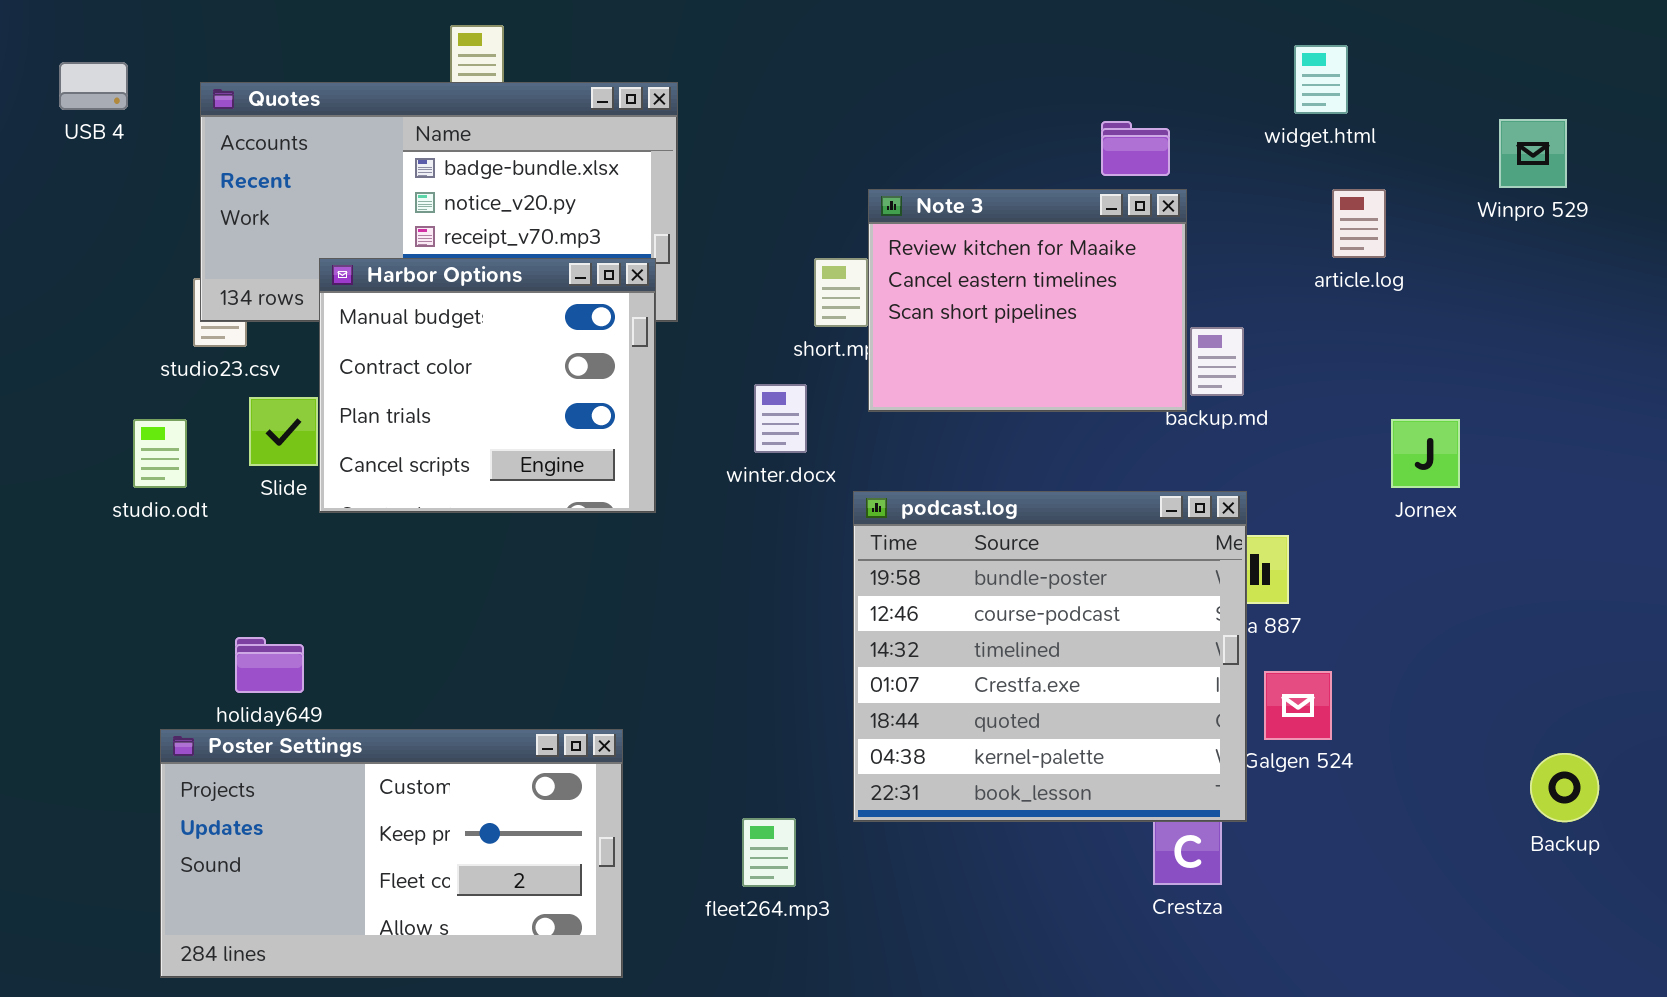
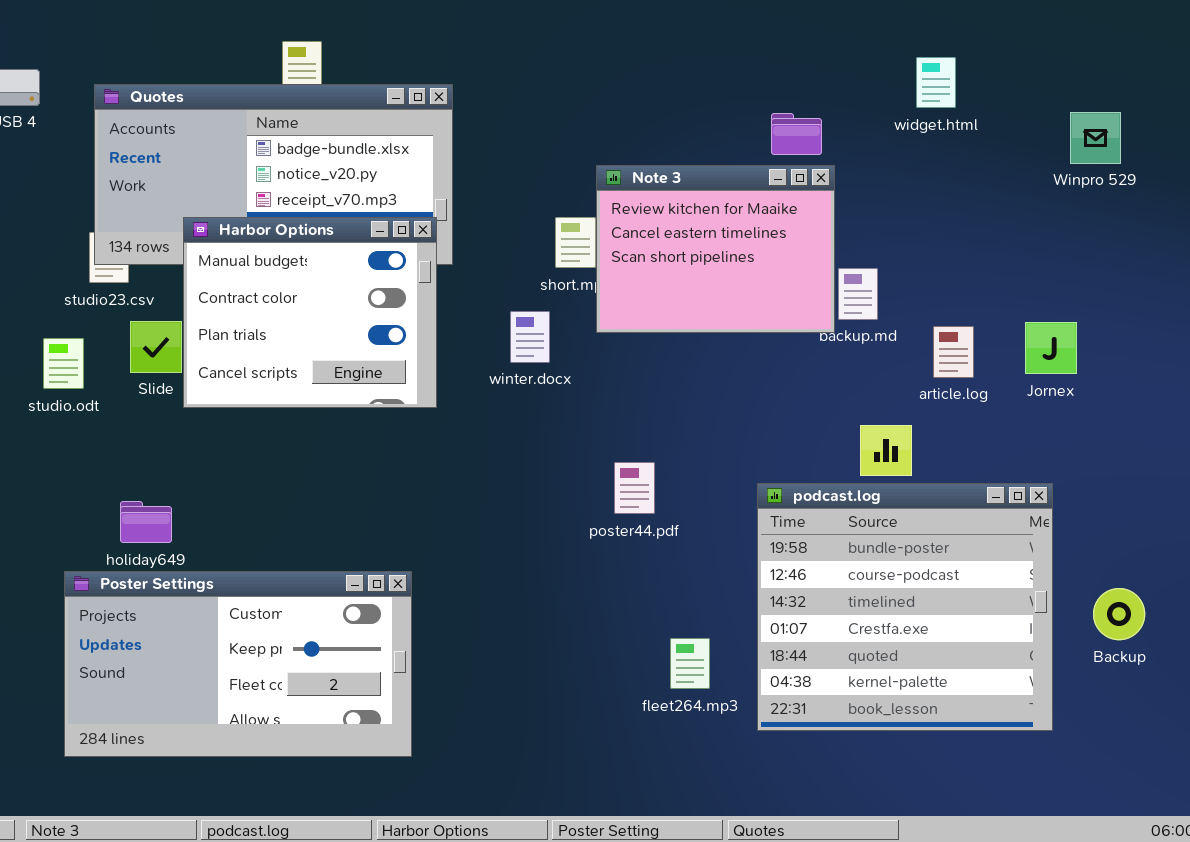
article.log: [1332,189,1386,258] -> [933,326,974,378], moved
Jornex: [1391,419,1460,488] -> [1025,322,1077,374], moved
podcast.log: [853,491,1247,822] -> [757,483,1053,731], moved
fleet264.mp3: [742,818,796,887] -> [670,638,710,689], moved

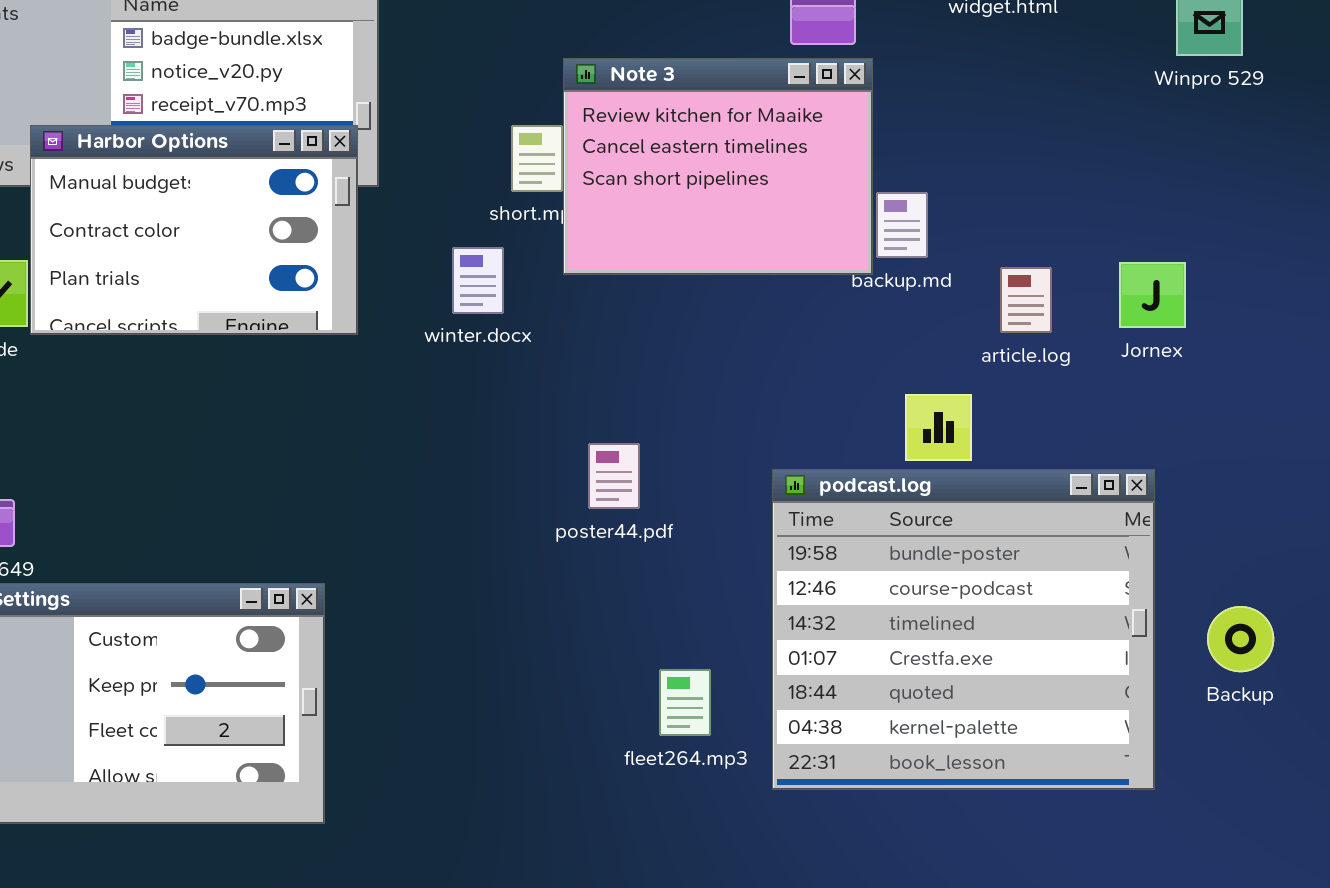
Harbor Options: [183,217,437,408] -> [30,125,358,335], resized

